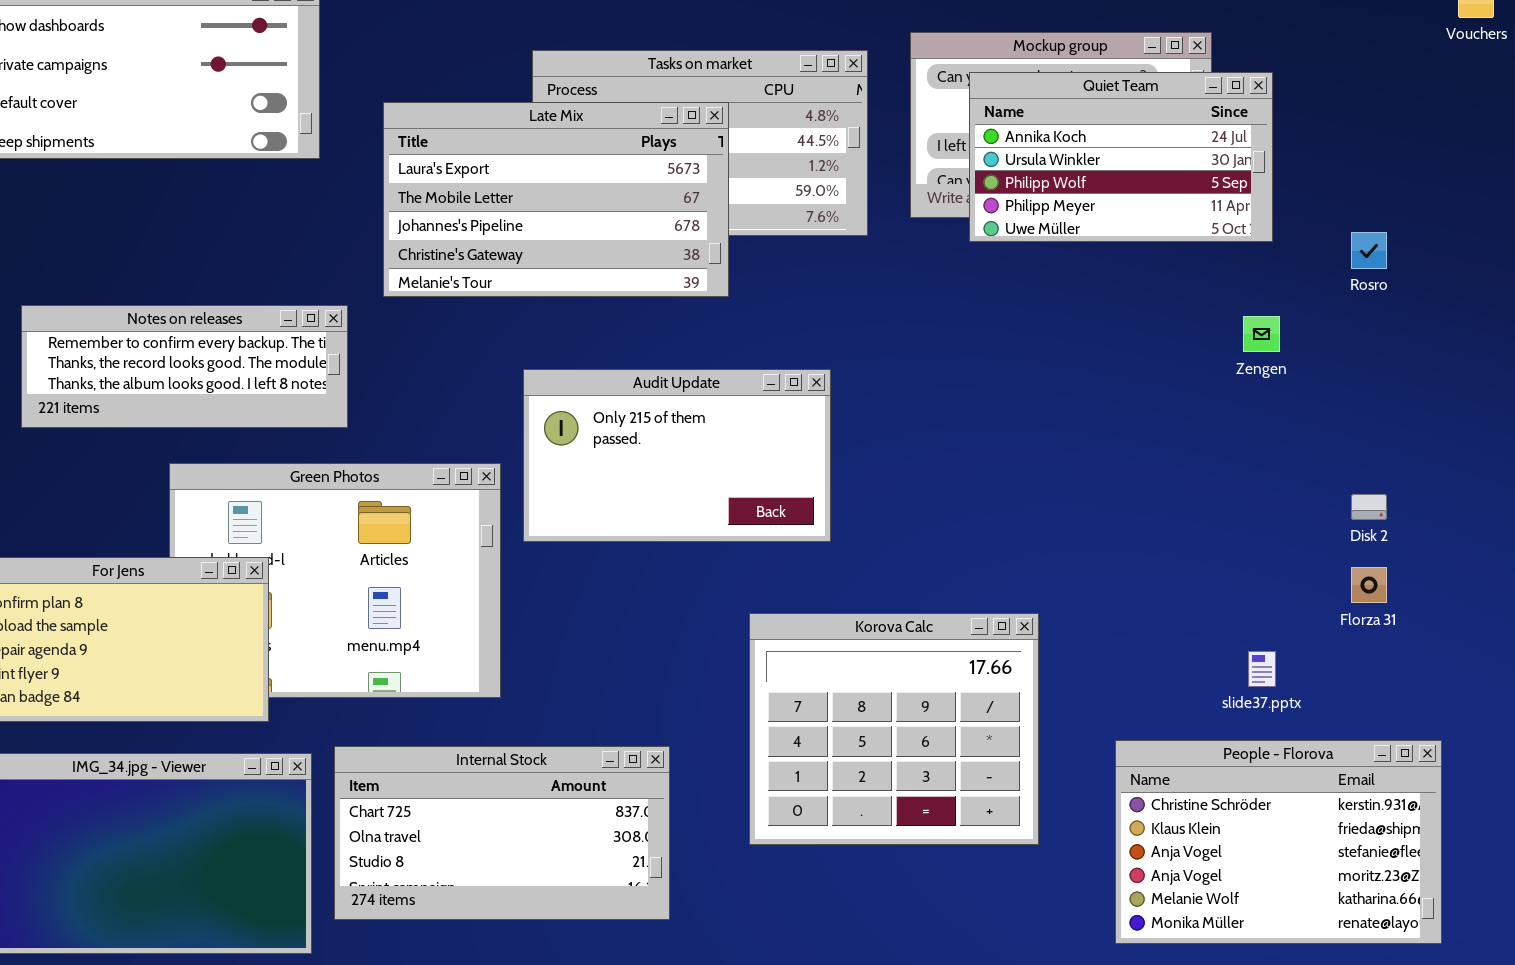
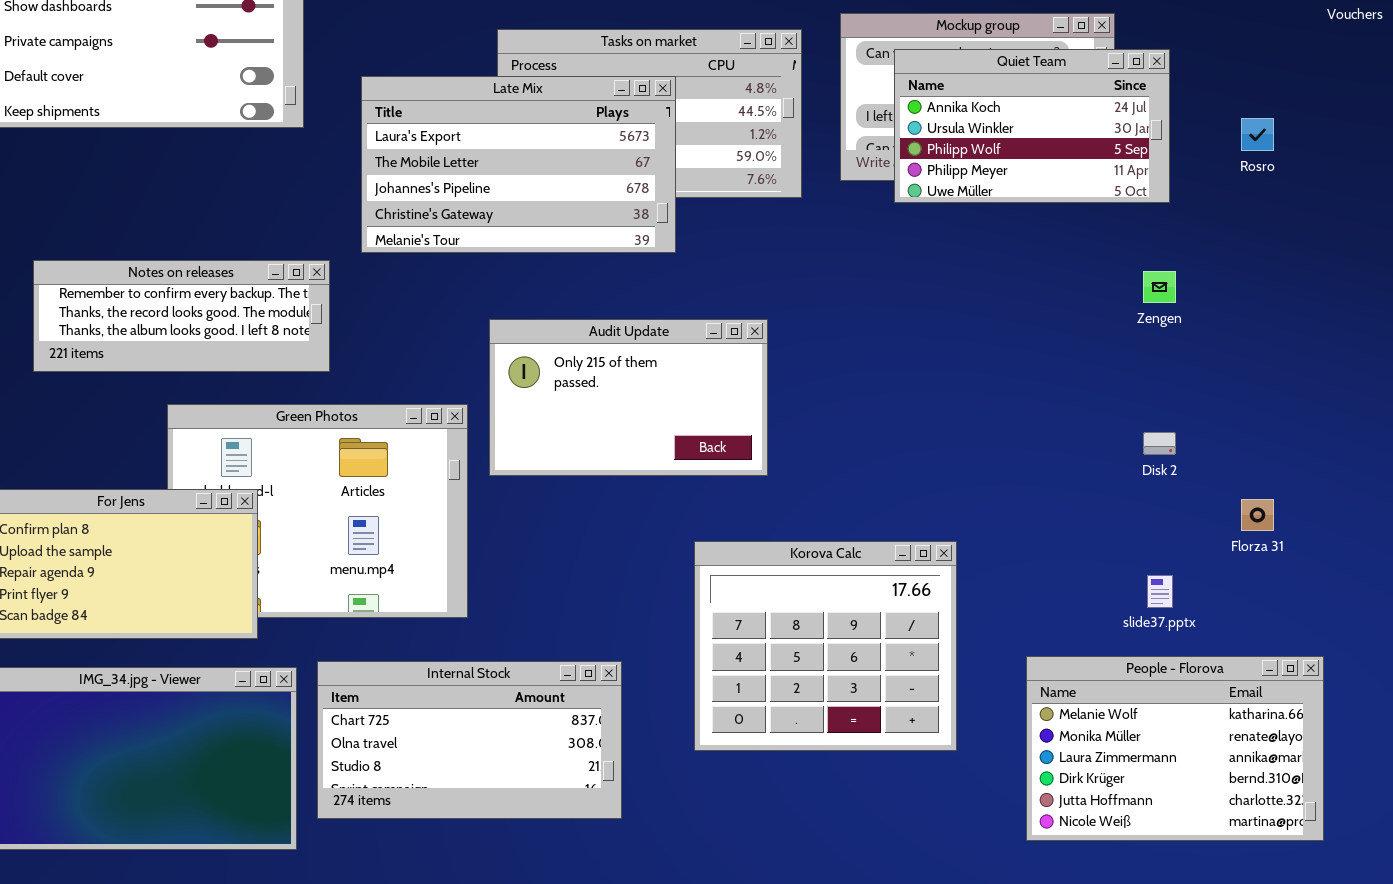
Rosro: [1351,232,1387,269] -> [1241,118,1274,151], moved
Disk 2: [1351,494,1387,520] -> [1143,432,1176,455], moved
People - Florova: [1115,740,1442,944] -> [1026,656,1324,841], scrolled down 4 rows

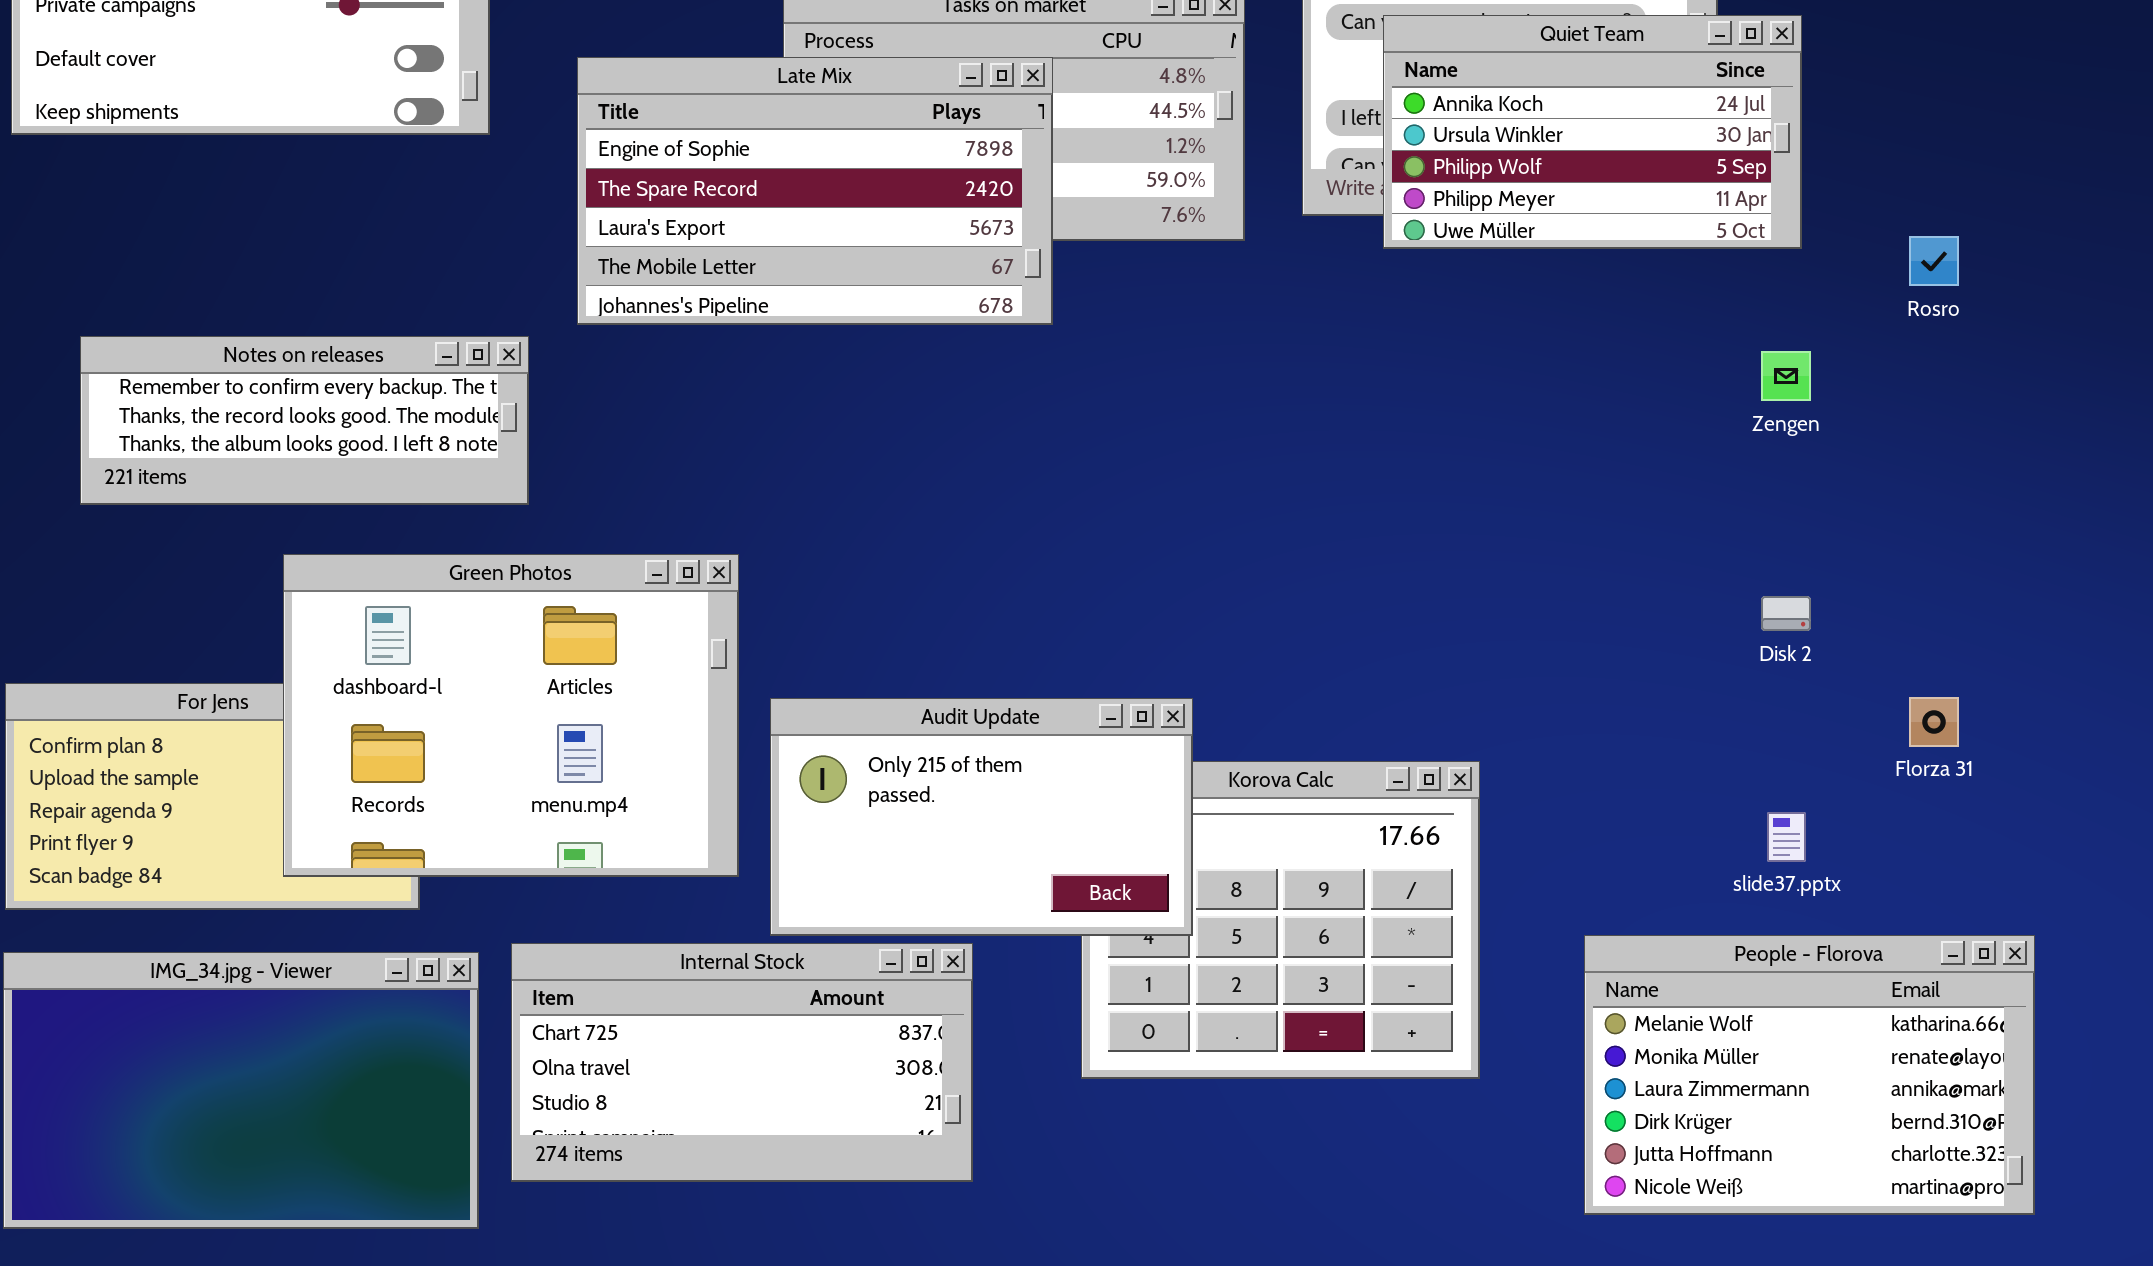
Late Mix: [361,76,676,253] -> [577,57,1053,325], scrolled up 2 rows
Rosro: [1241,118,1274,151] -> [1909,236,1959,286], moved
Audit Update: [489,319,768,476] -> [770,698,1193,936], moved
Green Photos: [167,404,468,618] -> [283,554,739,877], raised

